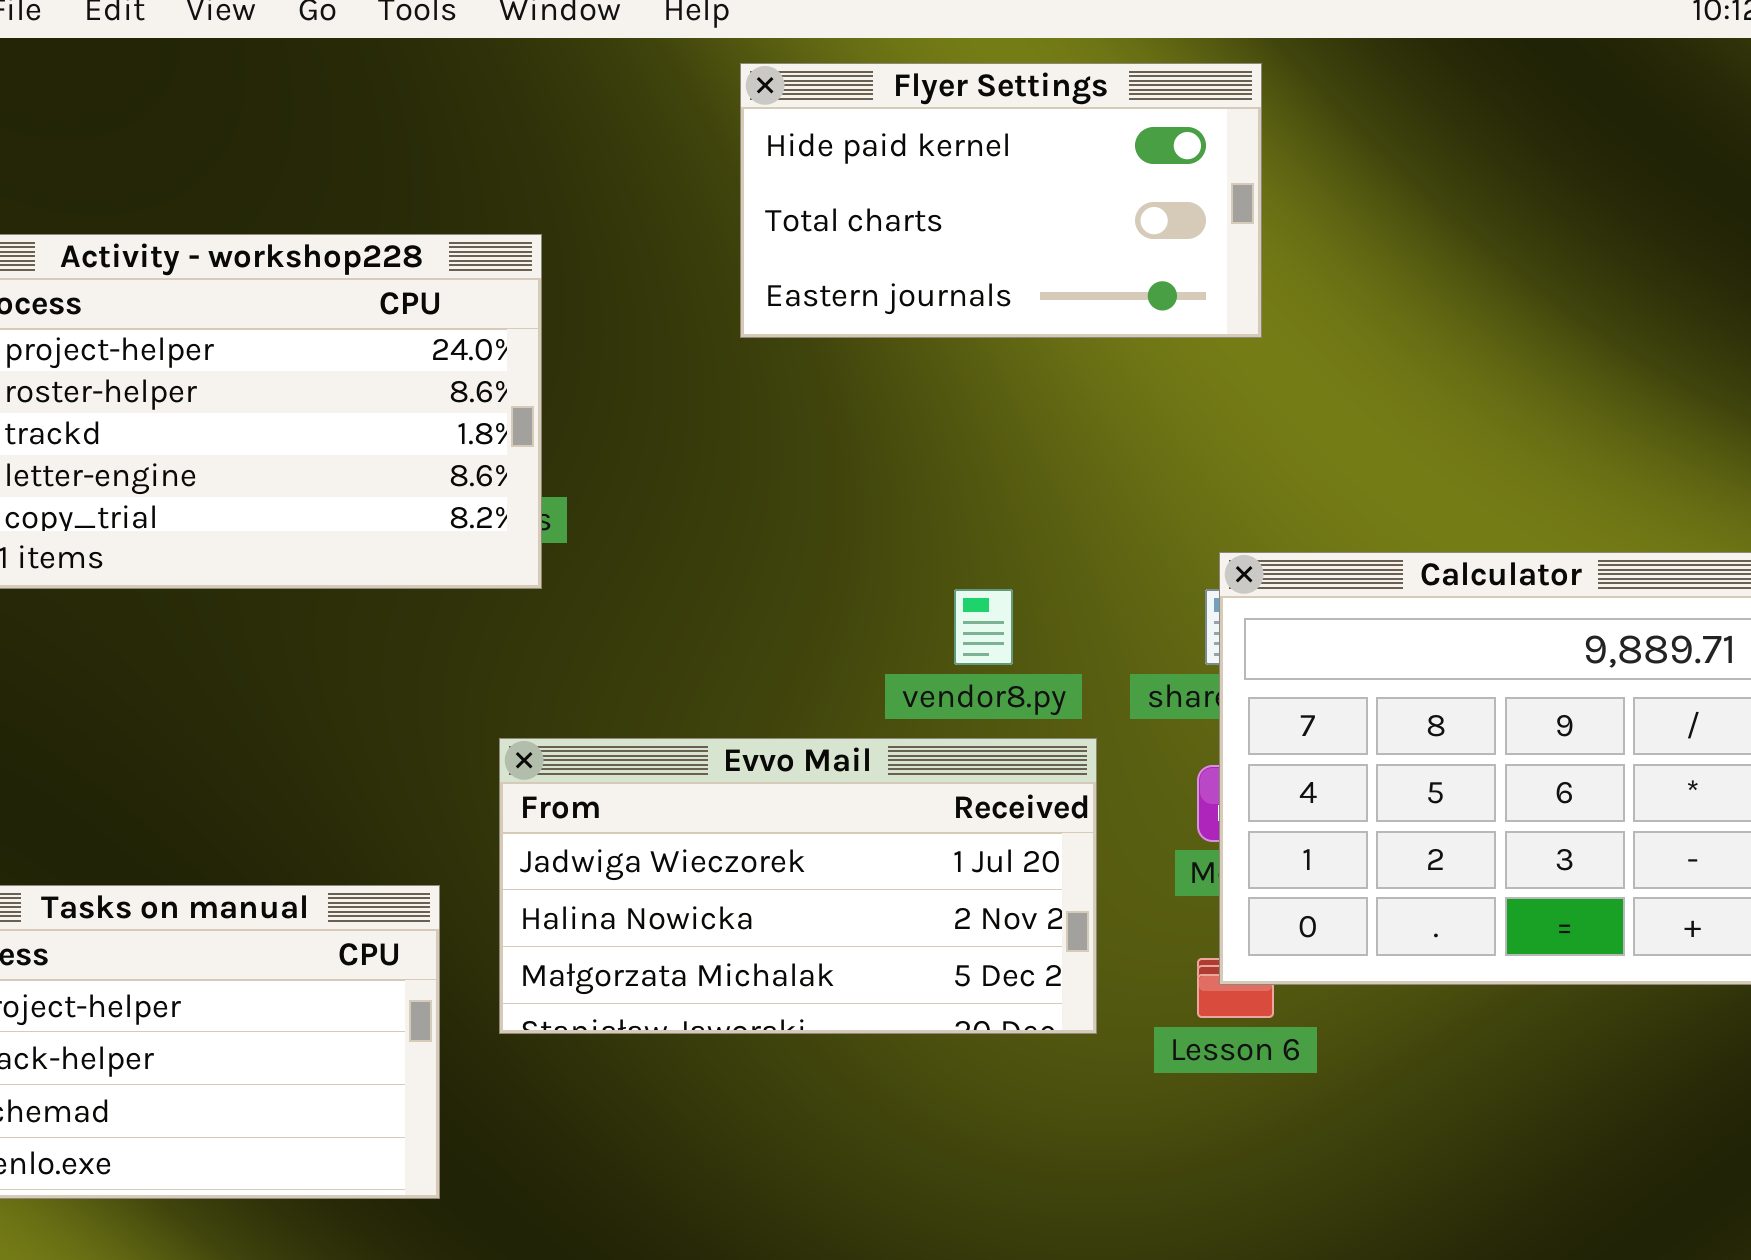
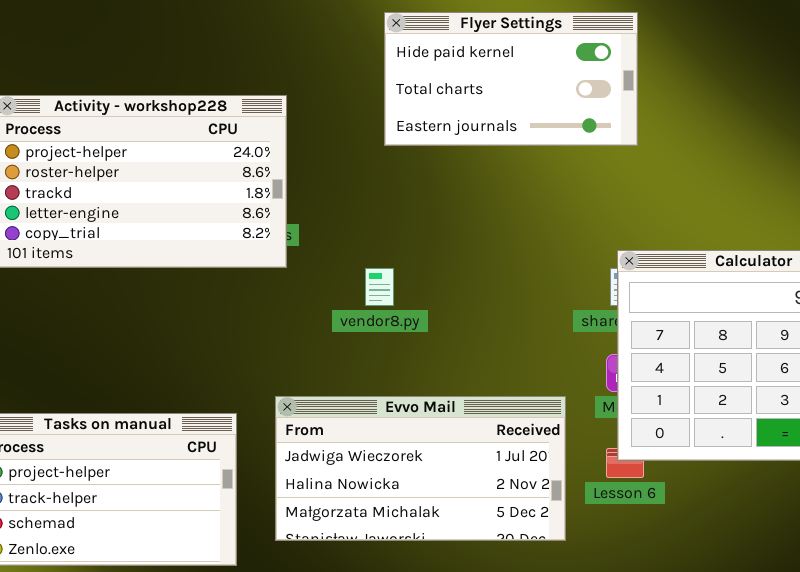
vendor8.py: [954,589,1013,665] -> [365,268,394,306], moved
Evvo Mail: [499,738,1097,1034] -> [275,396,566,541], moved

